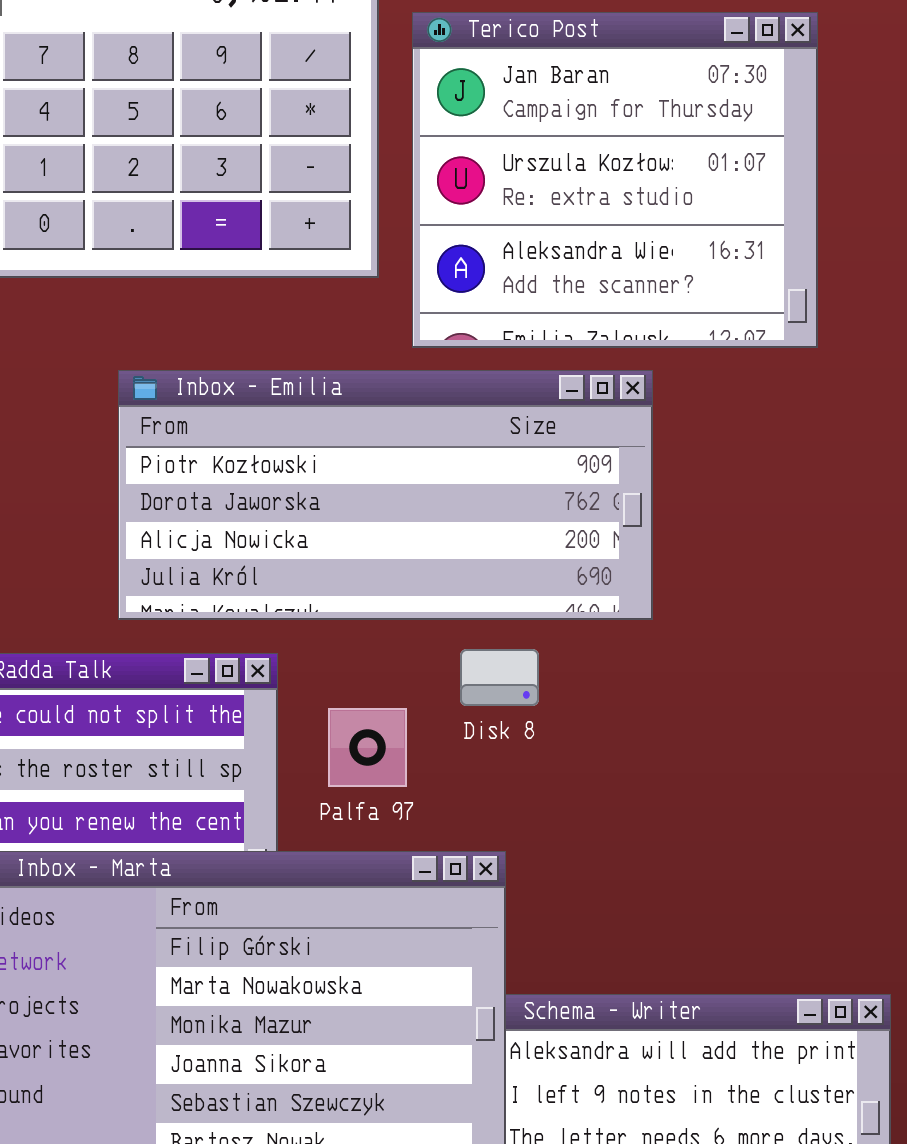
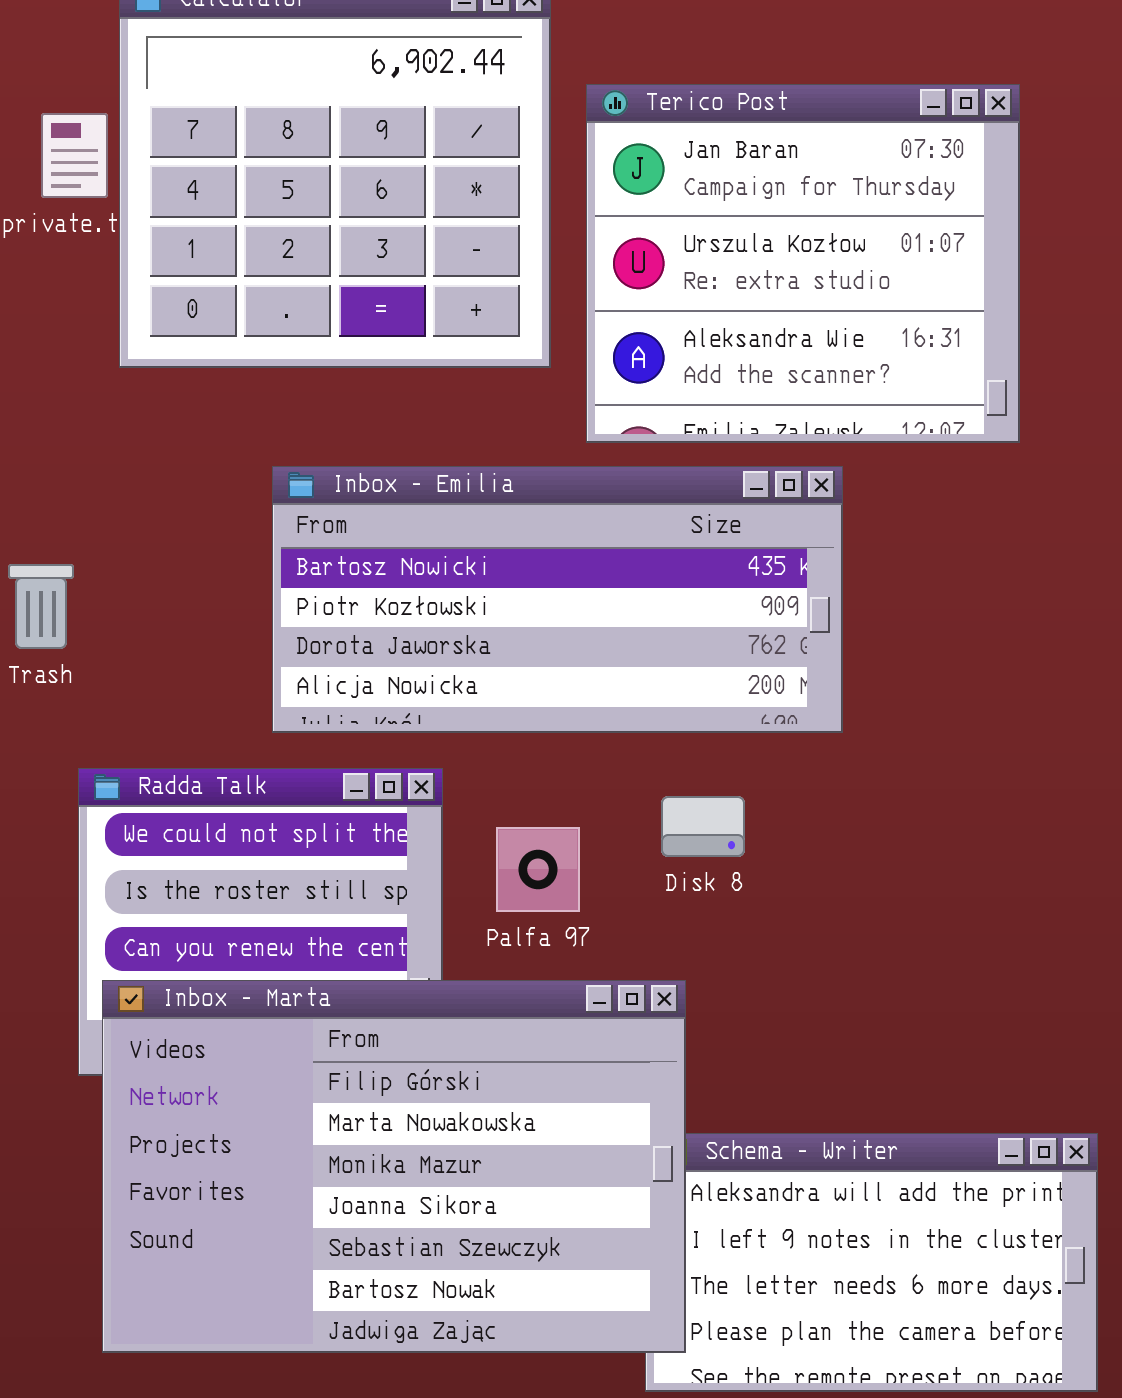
Inbox - Emilia: [118,370,653,620] -> [272,466,843,733], scrolled up 1 row
Disk 8: [460,649,539,706] -> [661,796,745,857], moved

